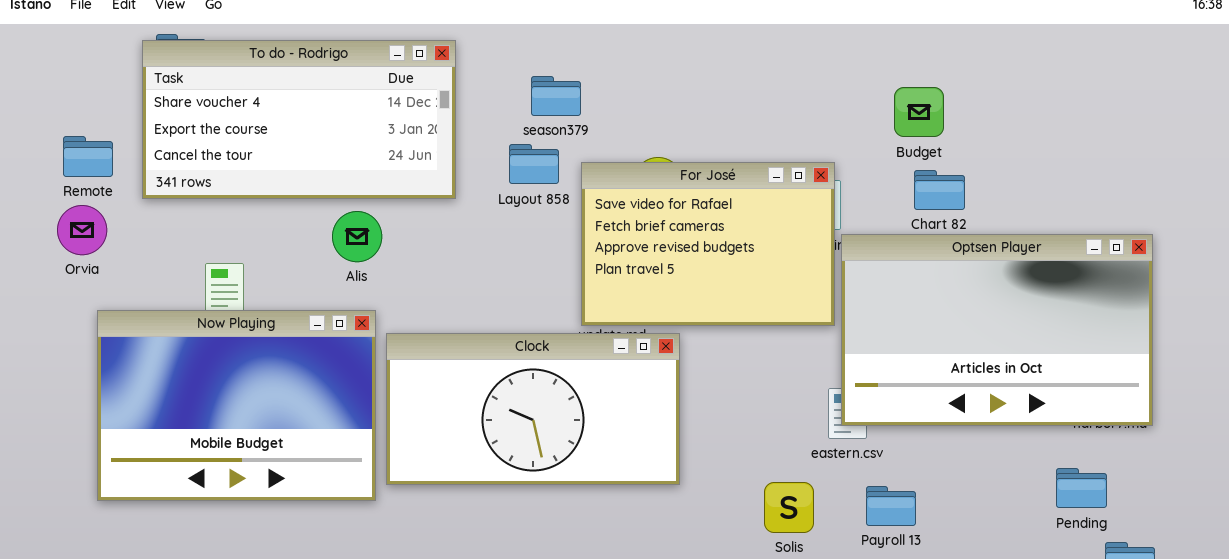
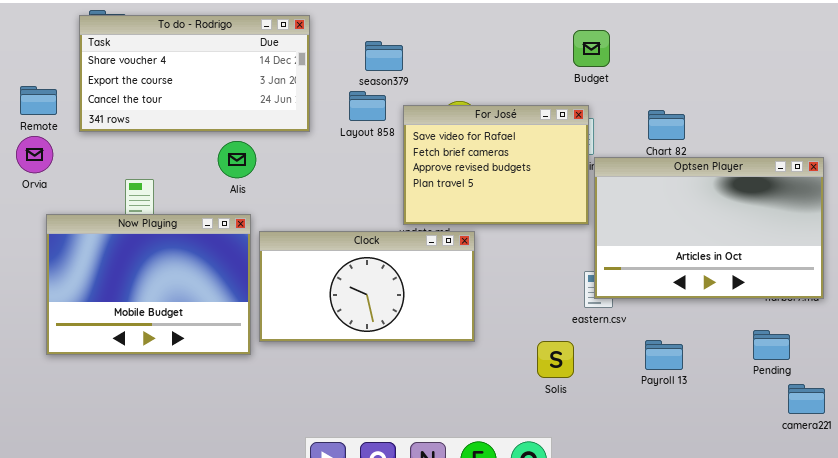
Budget: [894,87,944,137] -> [573,30,610,67], moved
Payroll 13: [866,486,916,526] -> [645,340,683,370], moved

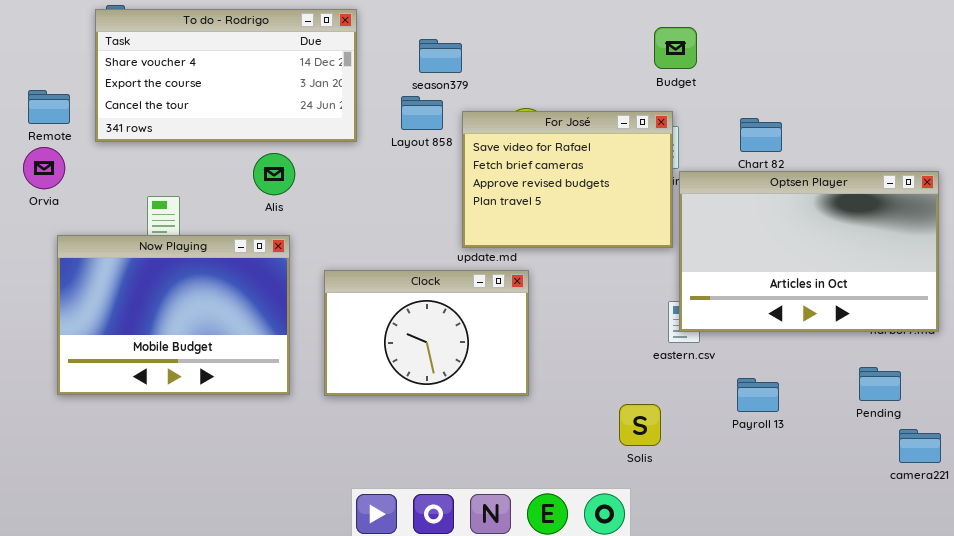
Clock: [259,231,475,342] -> [324,270,529,396], moved, resized
Solis: [537,341,574,378] -> [619,404,661,446], moved

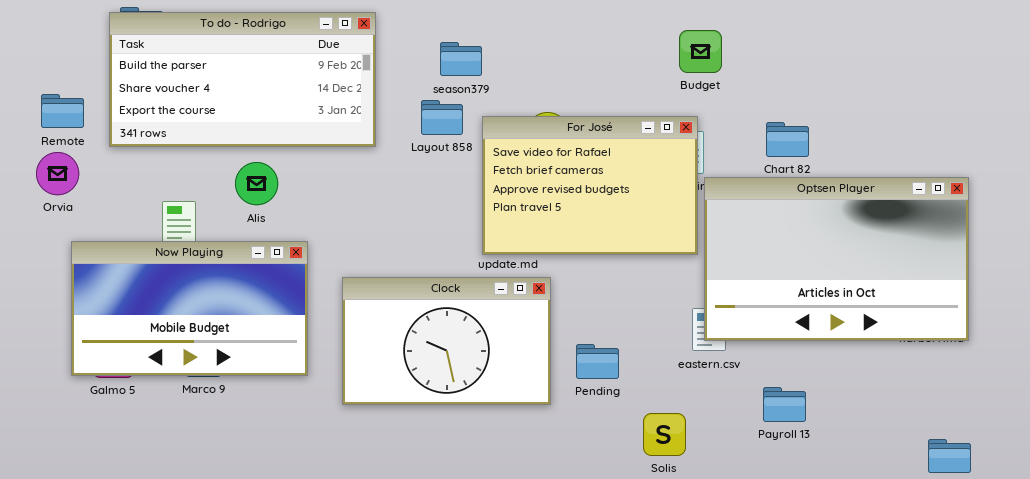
To do - Rodrigo: [95,9,357,142] -> [109,12,376,147], scrolled up 1 row
Alis: [253,153,295,195] -> [235,162,278,205], moved
Now Playing: [57,235,290,395] -> [71,241,308,376], resized
Pending: [859,367,901,401] -> [576,344,619,379], moved

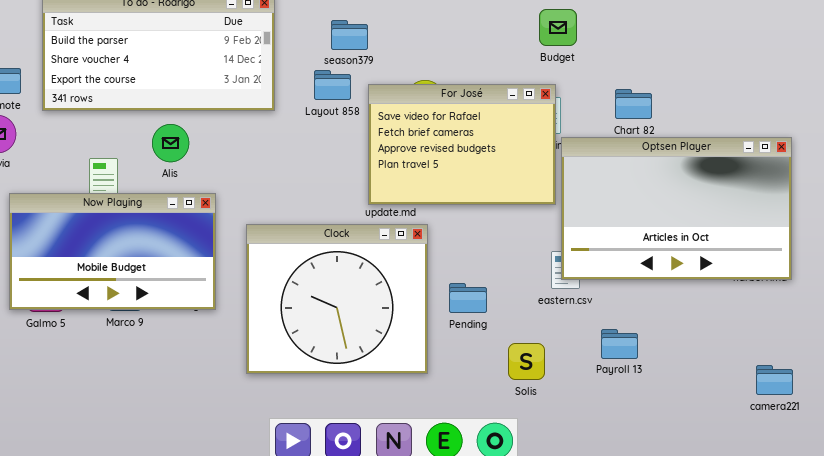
Clock: [342,277,551,405] -> [246,224,428,374], resized
Payroll 13: [763,387,806,422] -> [601,329,638,359], moved

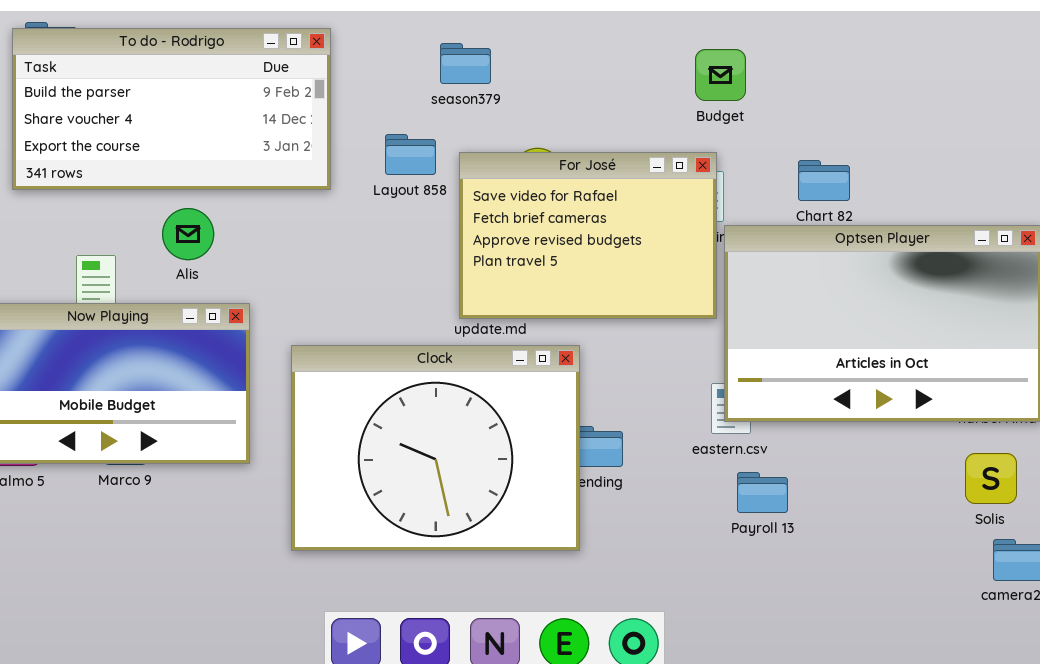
season379: [331,20,368,50] -> [440,43,491,84], moved
Clock: [246,224,428,374] -> [291,345,580,551], resized
Payroll 13: [601,329,638,359] -> [737,472,788,513], moved
Solis: [508,343,545,380] -> [965,453,1017,504], moved

